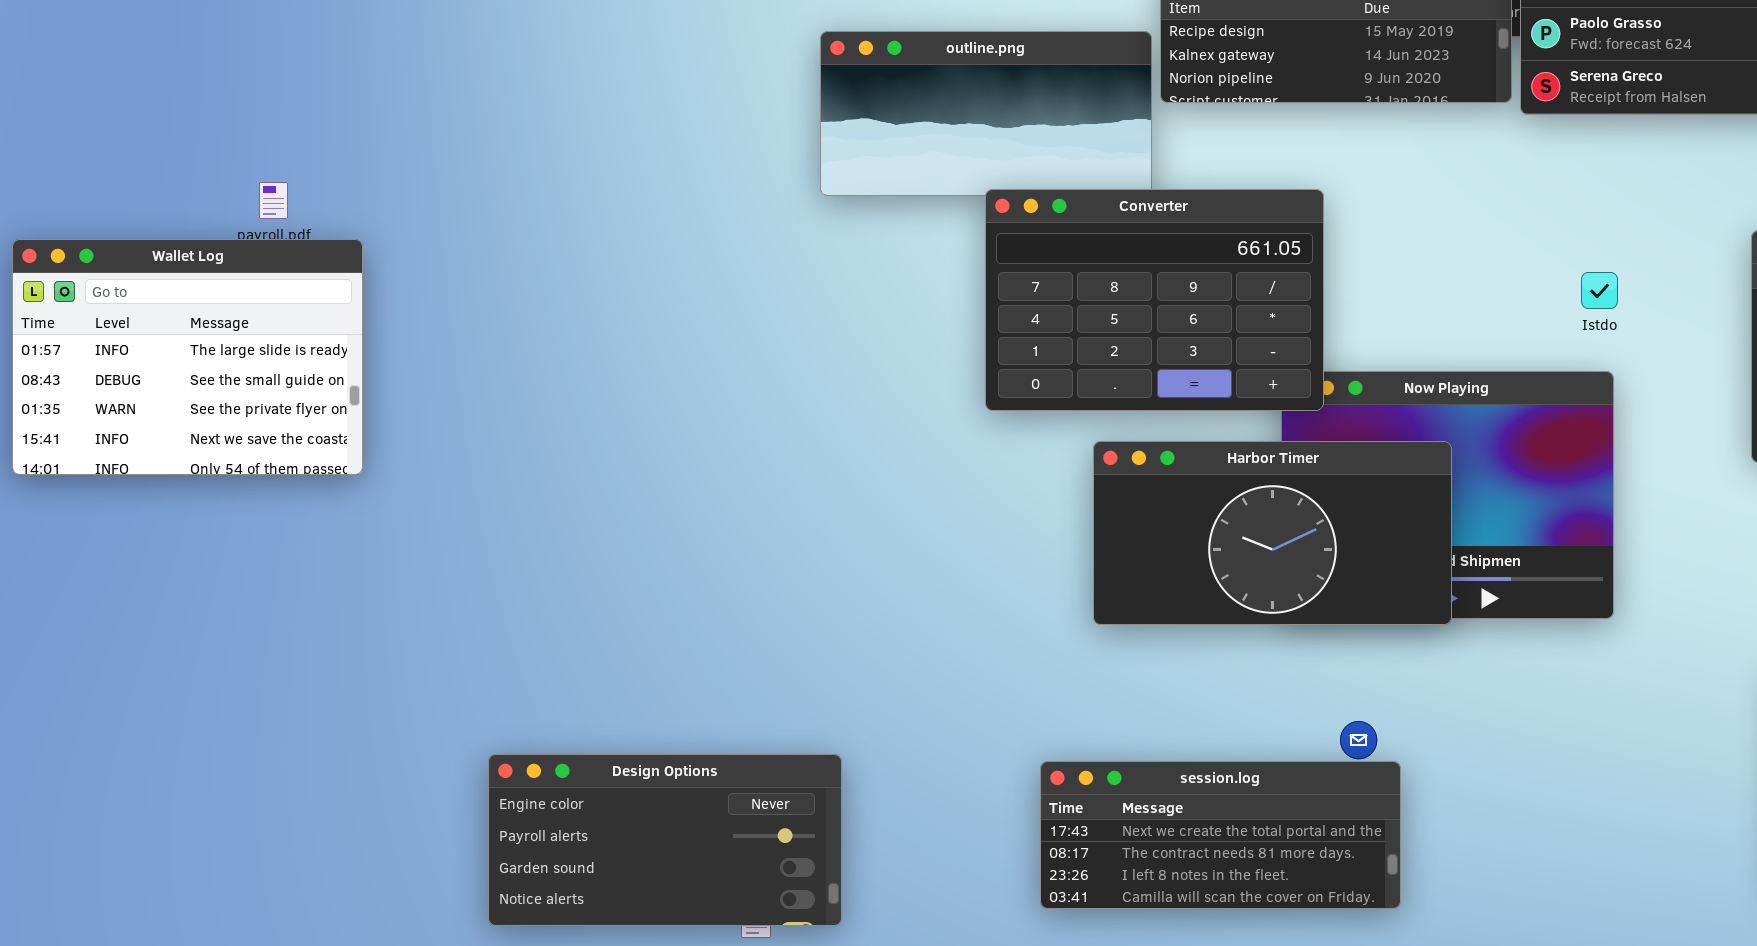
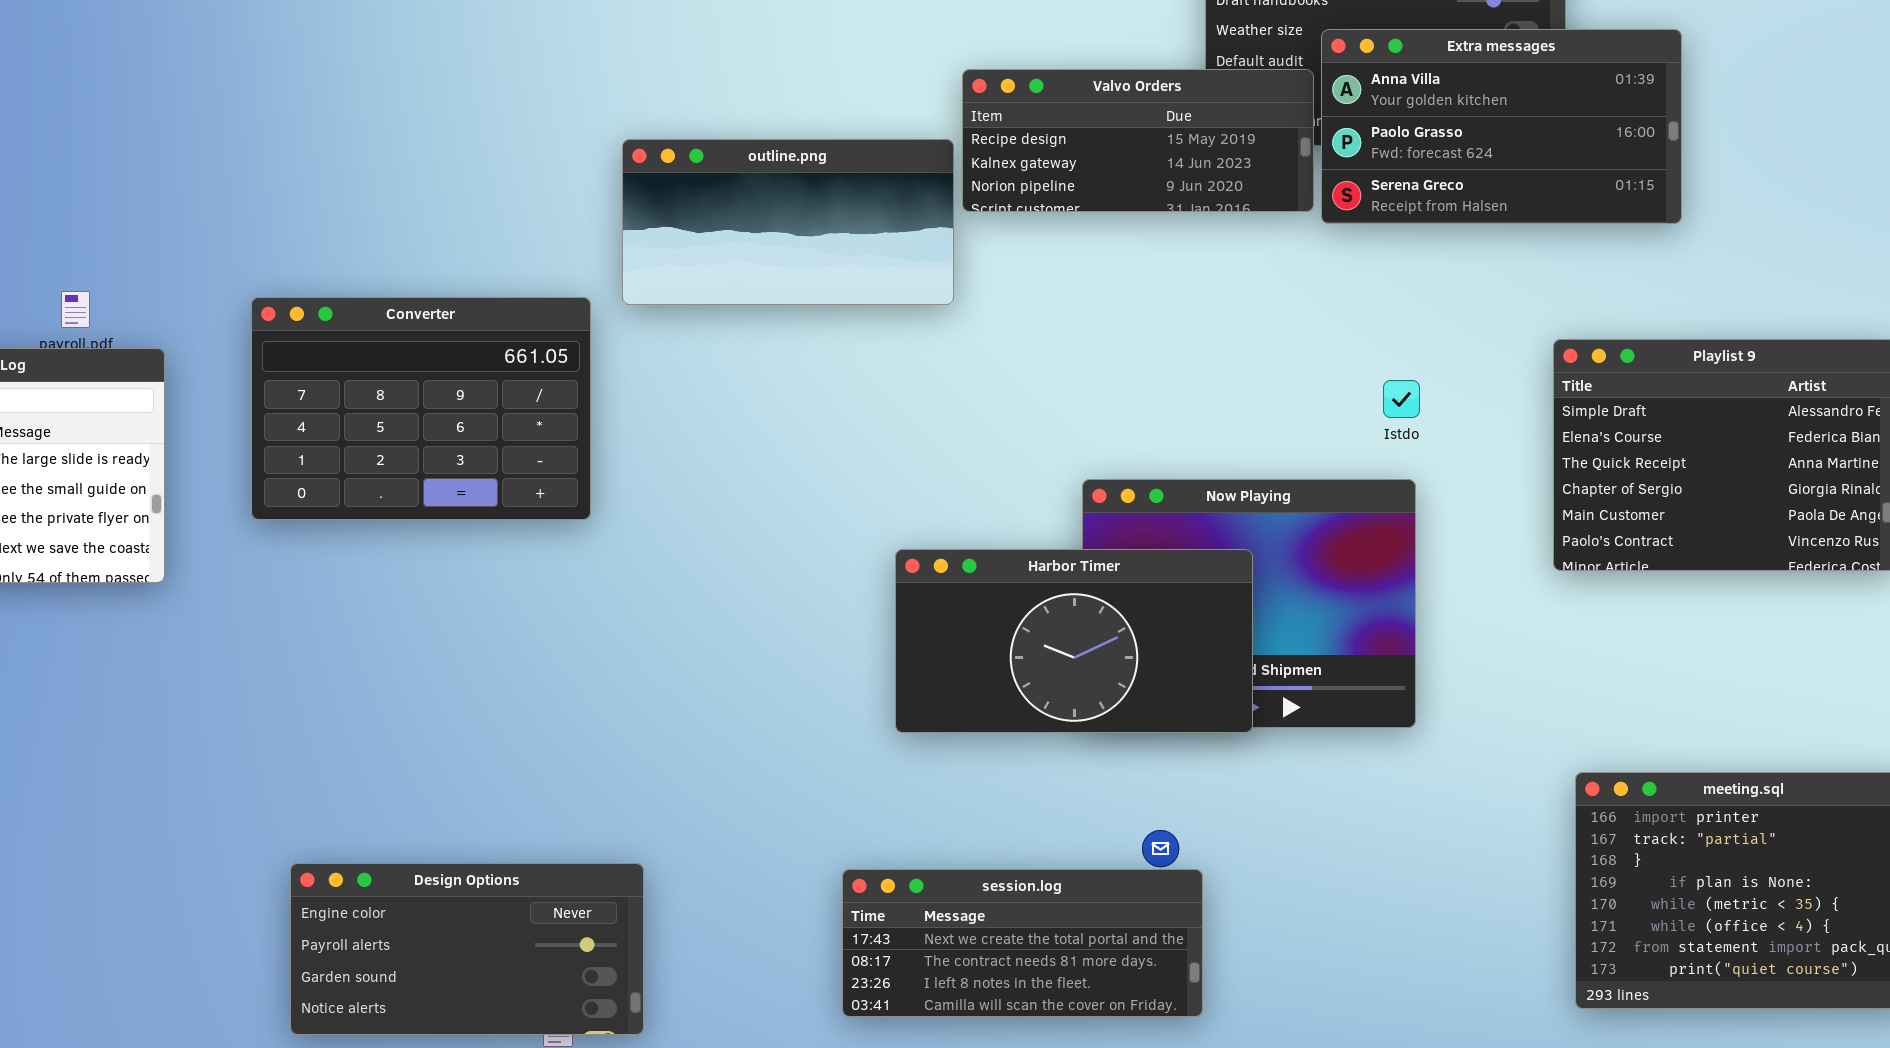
Converter: [985,189,1324,411] -> [251,297,591,520], moved

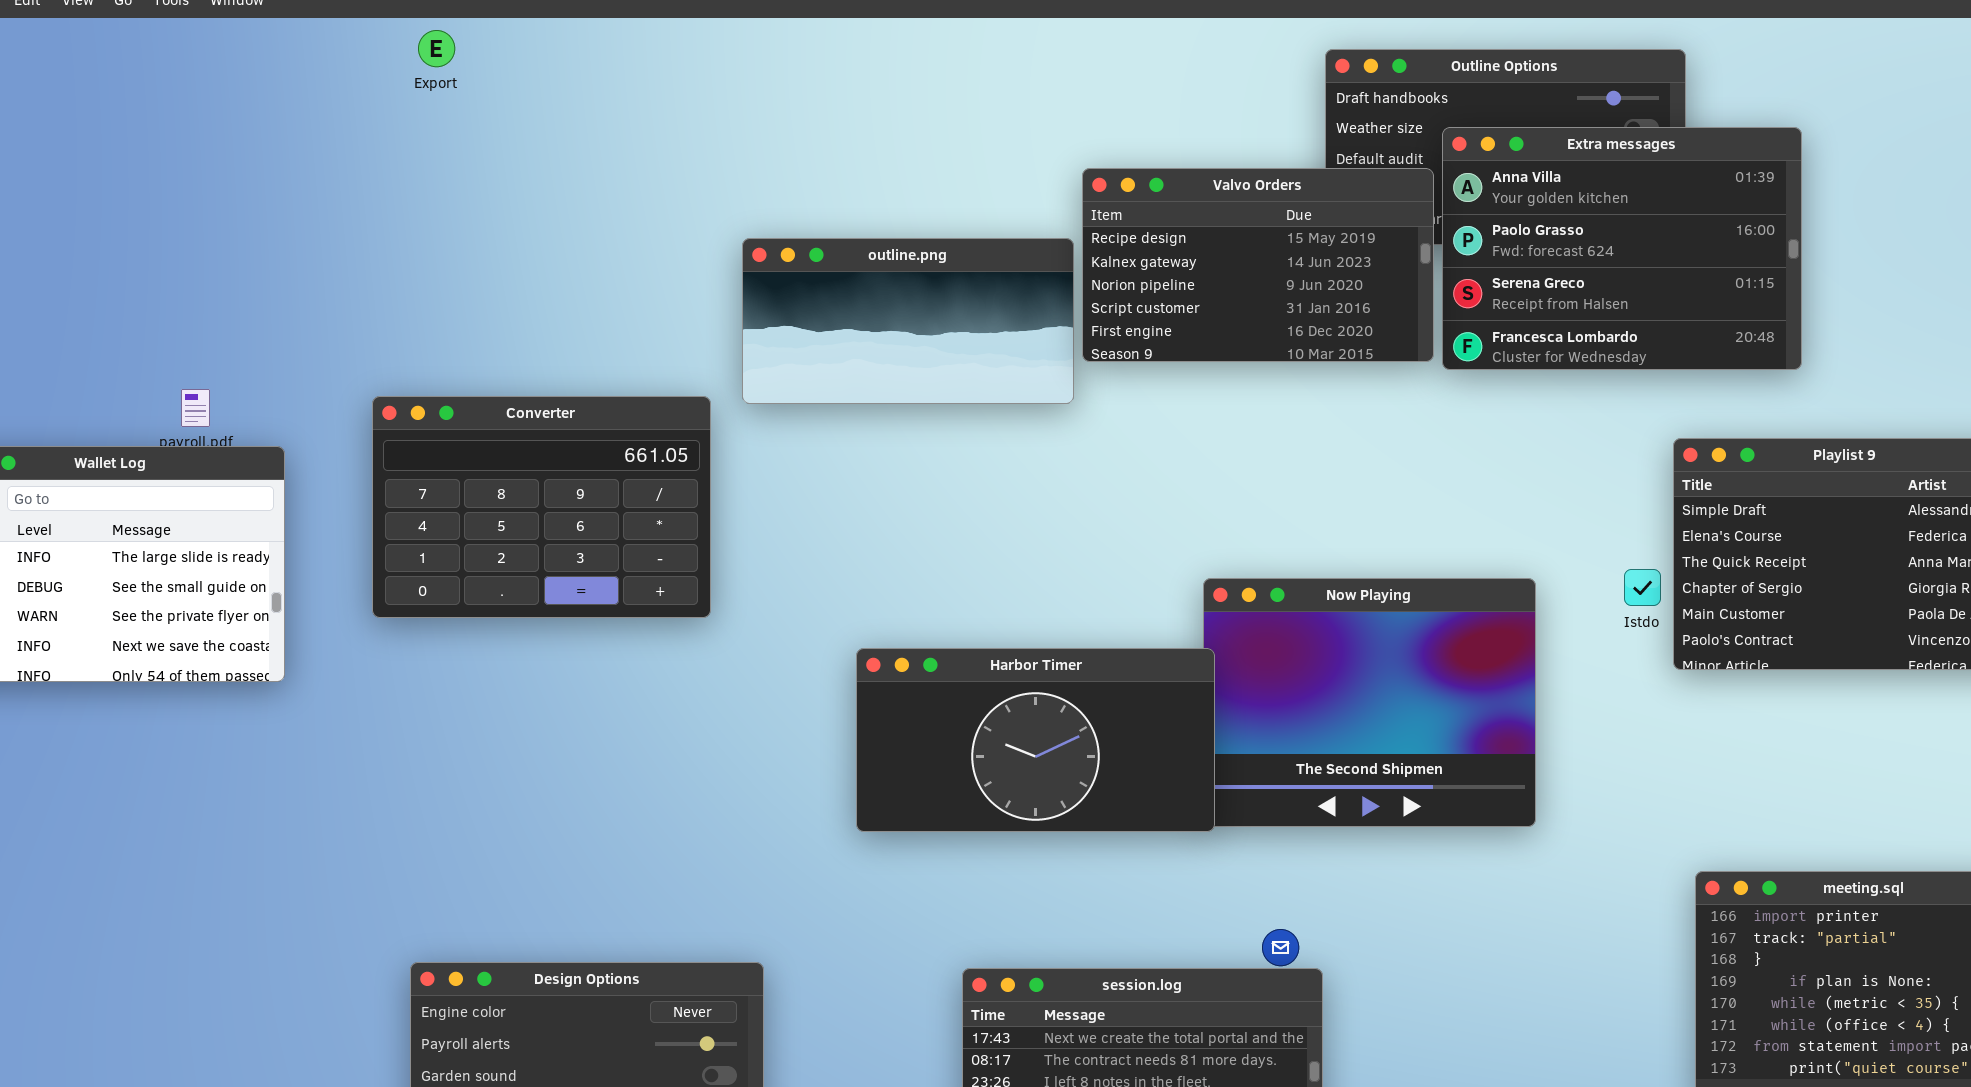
Extra messages: [1321,29,1682,224] -> [1442,127,1802,370], resized
Valvo Orders: [962,69,1314,212] -> [1082,168,1434,362], resized
Istdo: [1383,380,1420,418] -> [1624,569,1661,606], moved
Harbor Timer: [895,549,1253,733] -> [856,648,1215,832], moved

